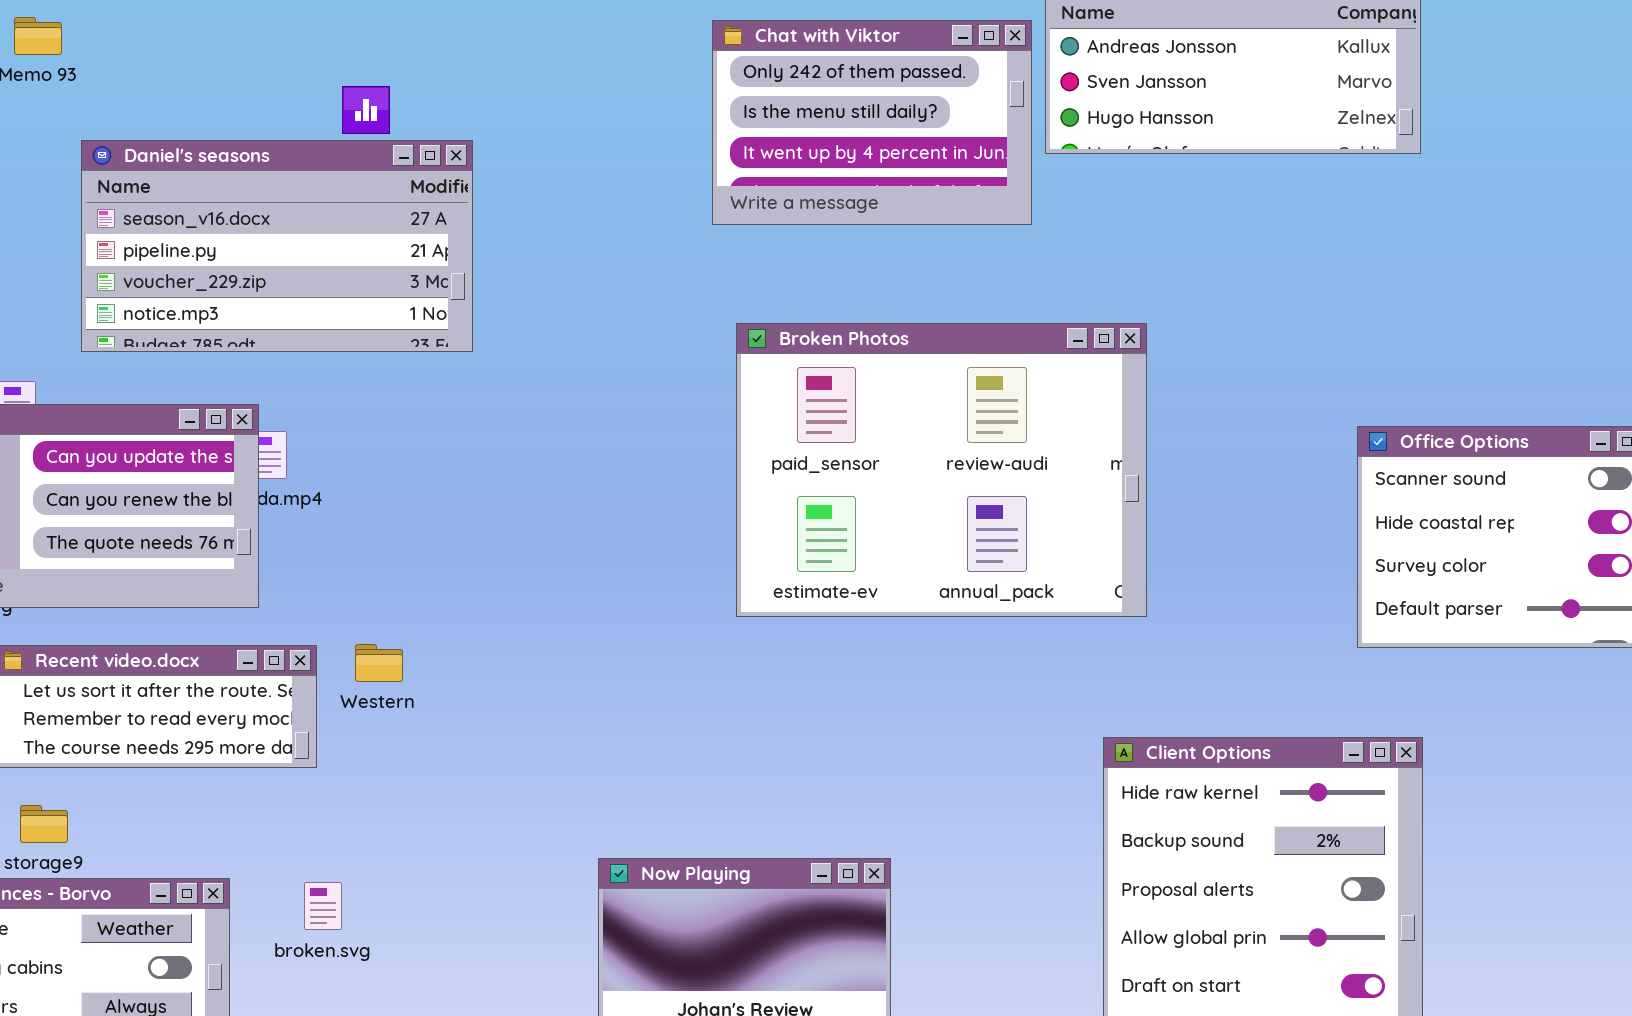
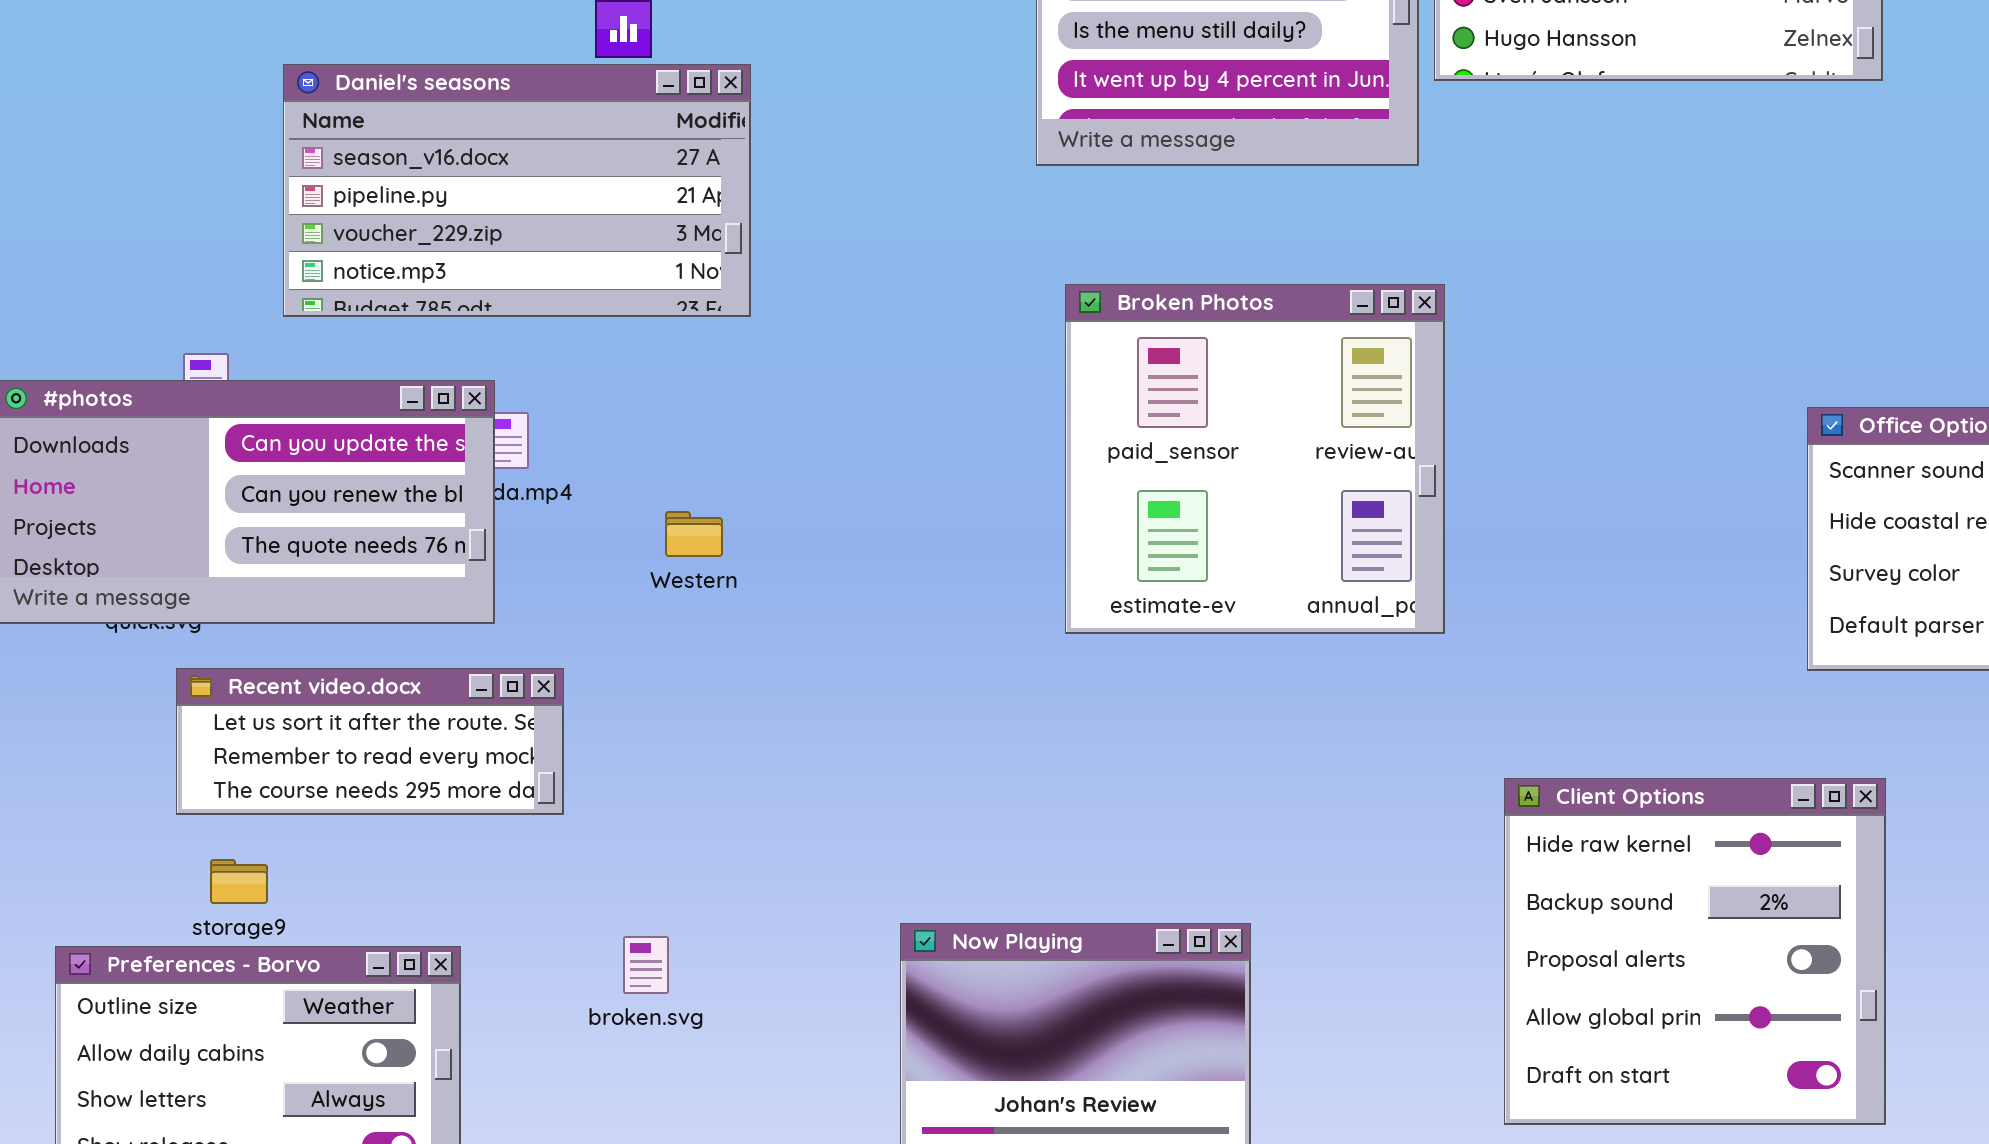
Broken Photos: [736,323,1147,617] -> [1065,284,1445,634], resized
Western: [355,644,403,682] -> [665,511,723,557], moved
broken.svg: [304,882,342,930] -> [623,936,669,994], moved

